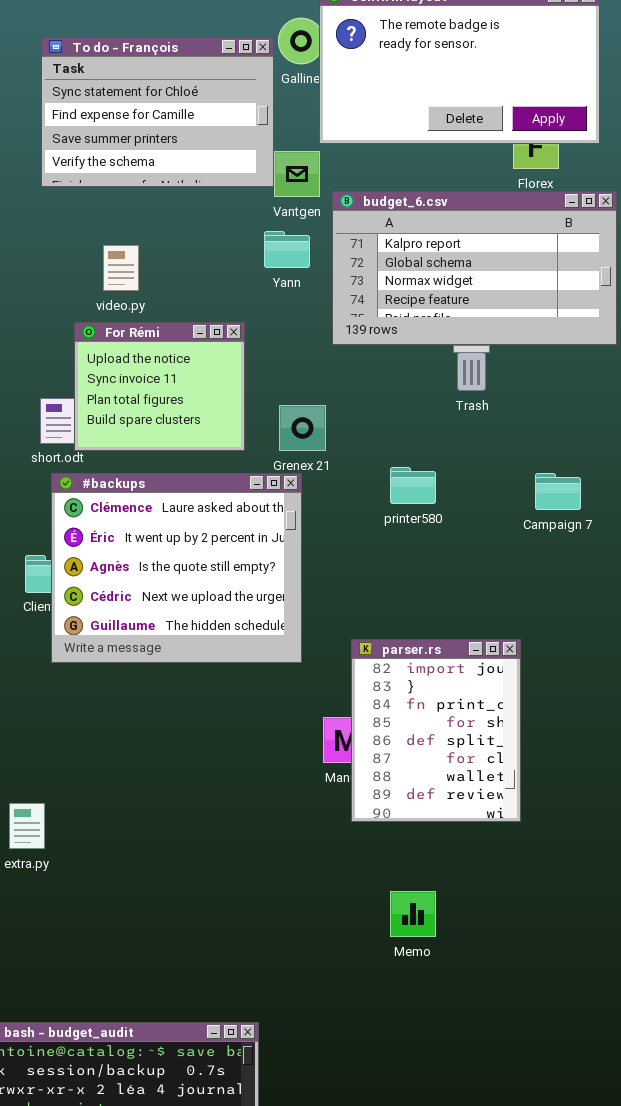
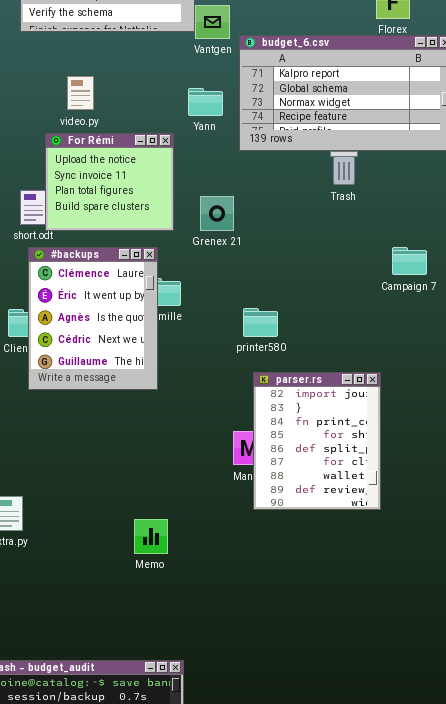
Yann: [264,231,310,268] -> [188,88,223,116], moved
printer580: [390,467,436,504] -> [243,308,278,337], moved
#backups: [51,473,302,663] -> [28,247,158,390], resized
Memo: [390,891,436,937] -> [134,519,168,554], moved

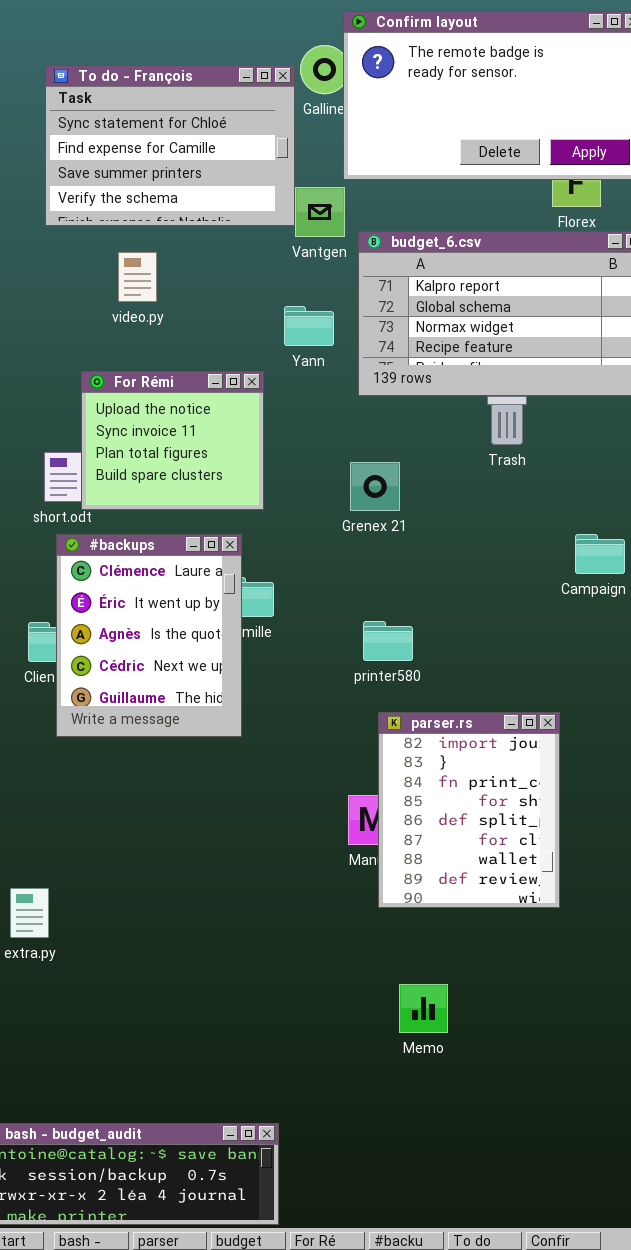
video.py: [67,76,94,110] -> [118,252,157,302], moved
Grenex 21: [200,196,234,231] -> [350,462,400,511], moved
Memo: [134,519,168,554] -> [399,984,448,1033], moved

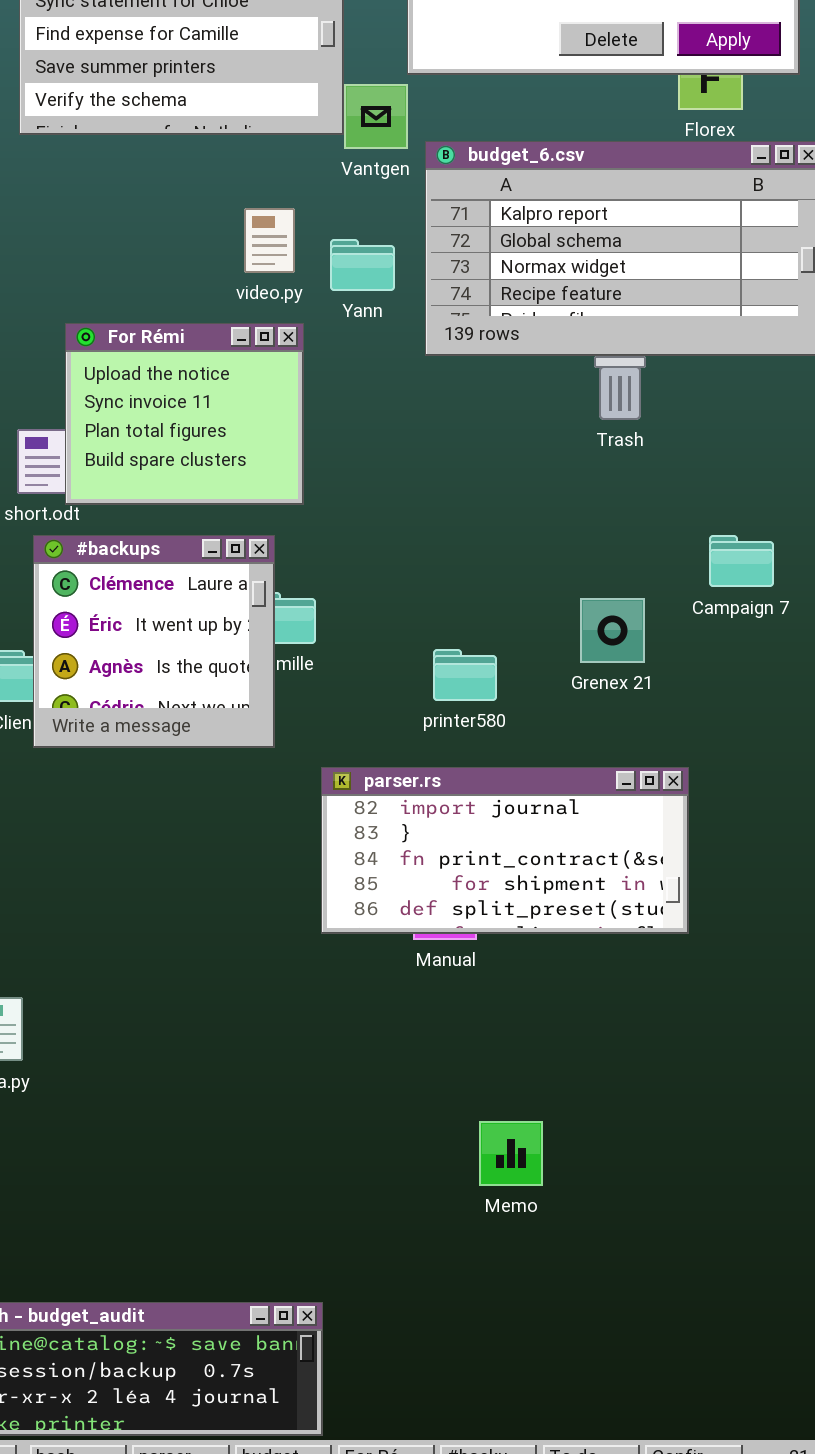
video.py: [118,252,157,302] -> [244,208,295,273], moved
Grenex 21: [350,462,400,511] -> [580,598,645,663], moved
#backups: [56,534,242,737] -> [33,535,275,748], resized
parser.rs: [378,712,560,908] -> [321,767,689,934], resized

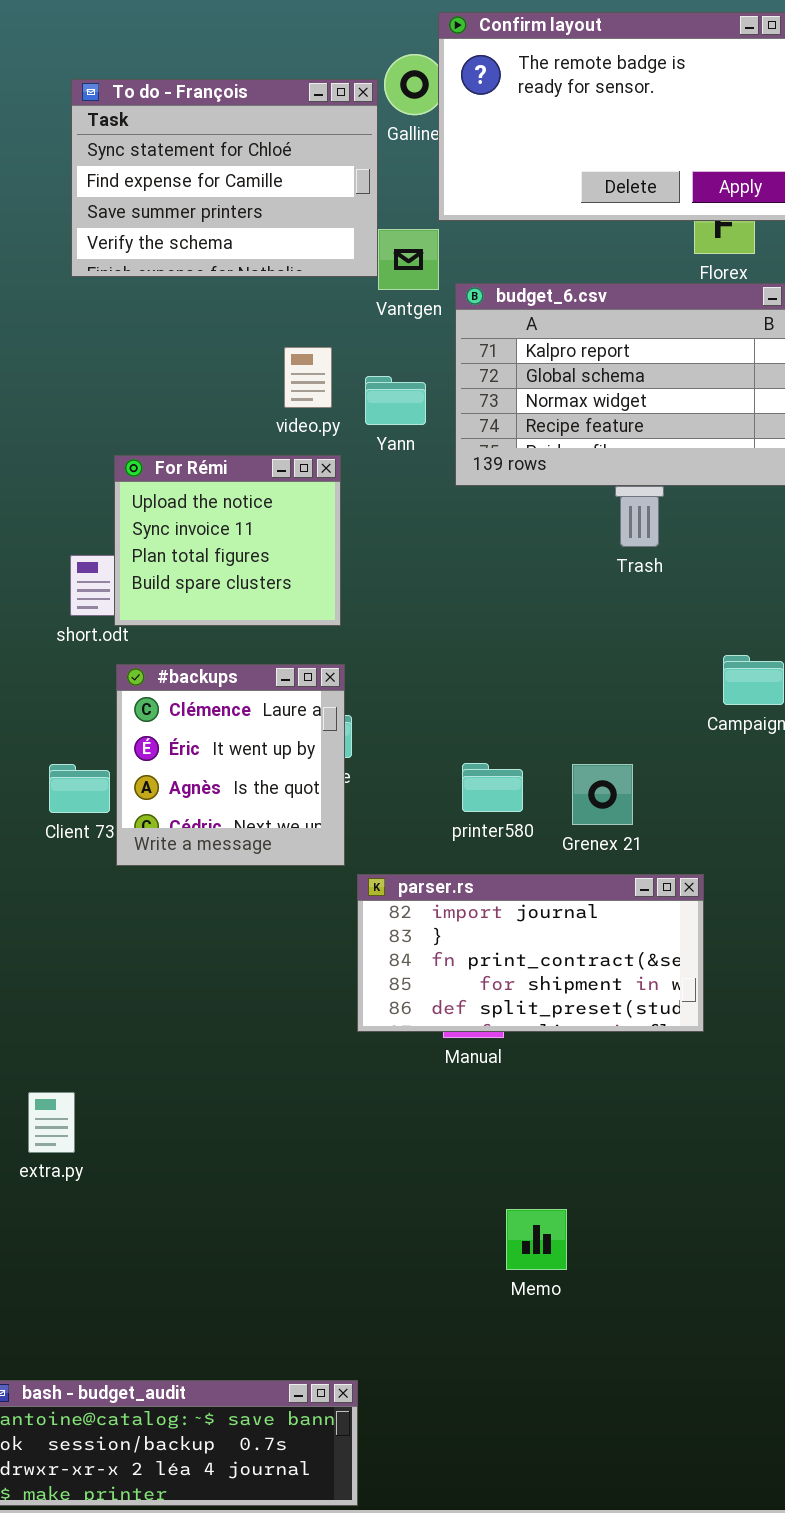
#backups: [33,535,275,748] -> [116,664,345,866], moved
Grenex 21: [580,598,645,663] -> [572,764,633,825], moved

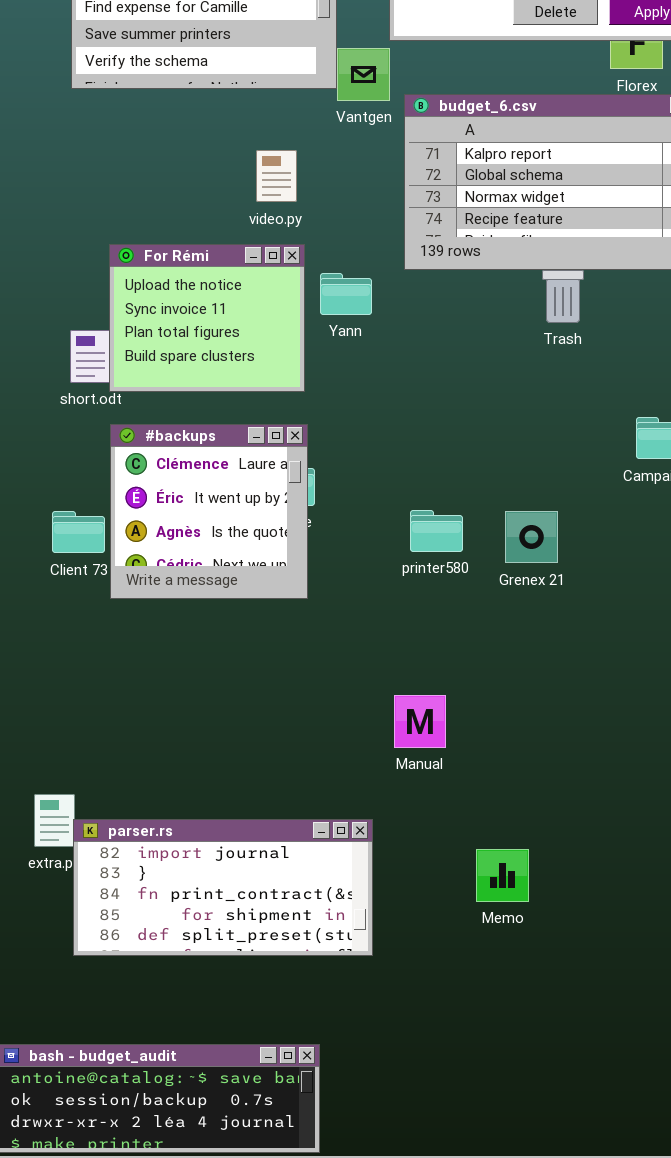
Yann: [365,376,426,425] -> [320,273,372,315], moved
parser.rs: [357,874,704,1032] -> [73,819,373,956], moved
Memo: [506,1209,567,1270] -> [476,849,529,902], moved

